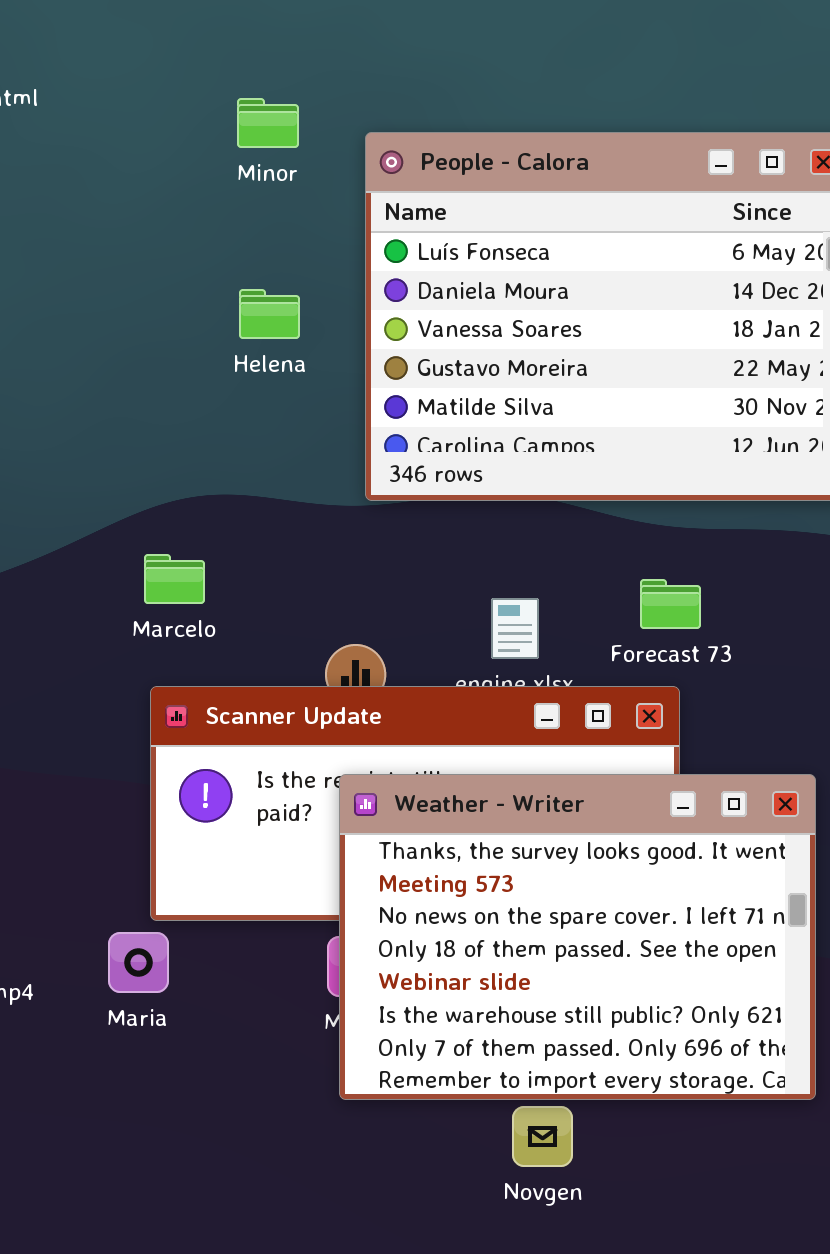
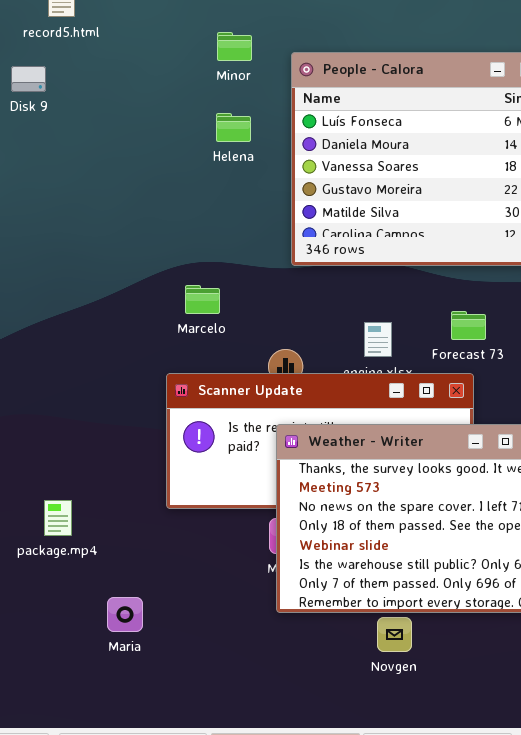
Helena: [239,289,300,339] -> [216,113,251,142], moved
Marcelo: [144,554,205,604] -> [185,285,220,314], moved
Maria: [108,932,169,993] -> [107,597,143,632], moved

